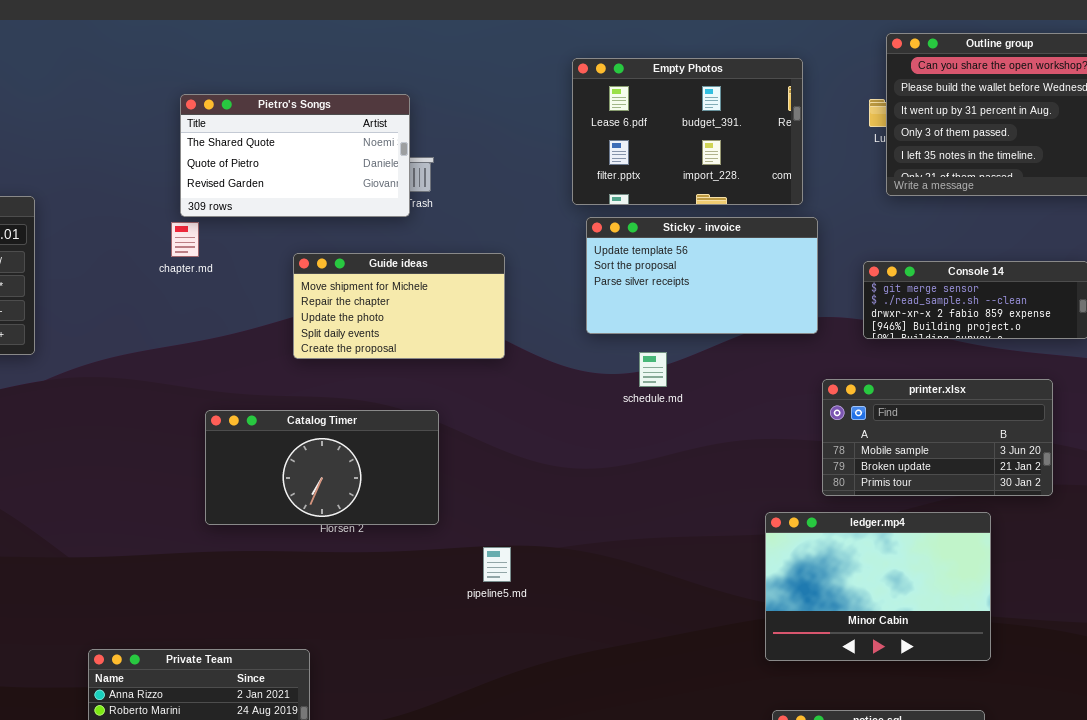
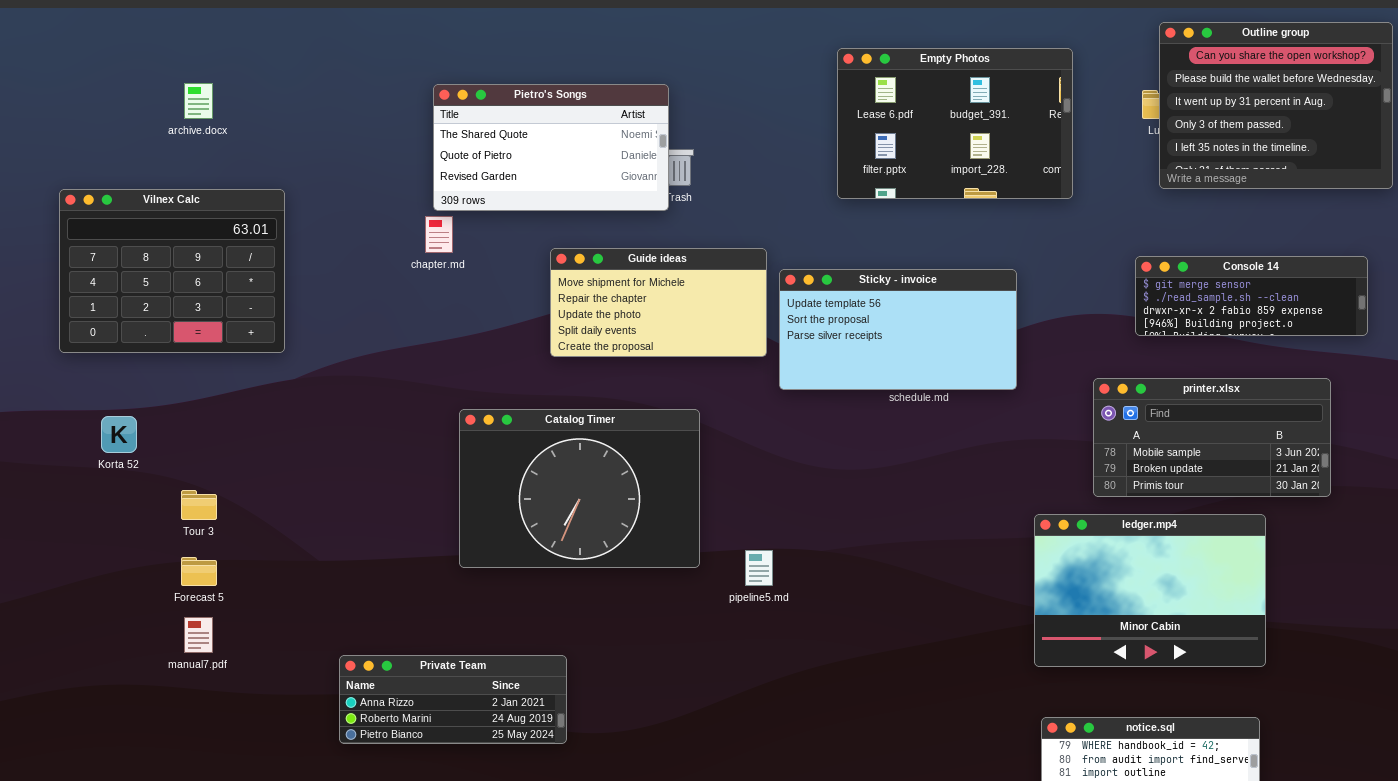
Sticky - invoice: [586,217,818,334] -> [779,269,1017,390], moved
Catalog Timer: [205,410,439,525] -> [459,409,700,568], resized

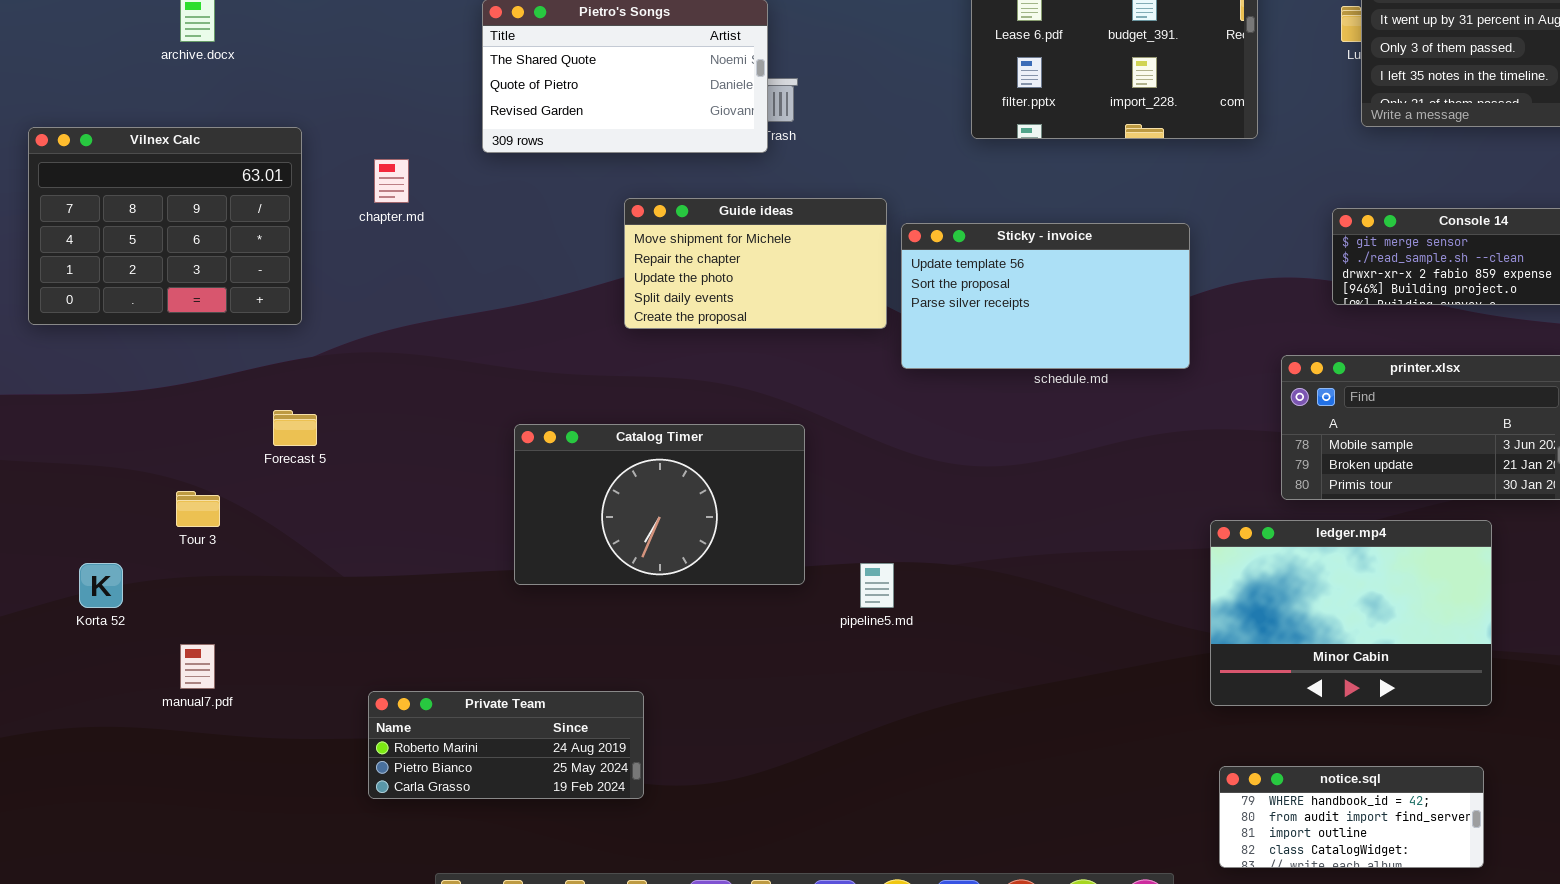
chapter.md: [425,216,453,253] -> [374,159,409,203], moved
Catalog Timer: [459,409,700,568] -> [514,424,805,585], resized
Korta 52: [101,416,137,453] -> [79,563,123,608], moved
Forecast 5: [181,557,217,586] -> [273,410,317,446], moved
Private Team: [339,655,567,744] -> [368,691,644,799], scrolled down 1 row

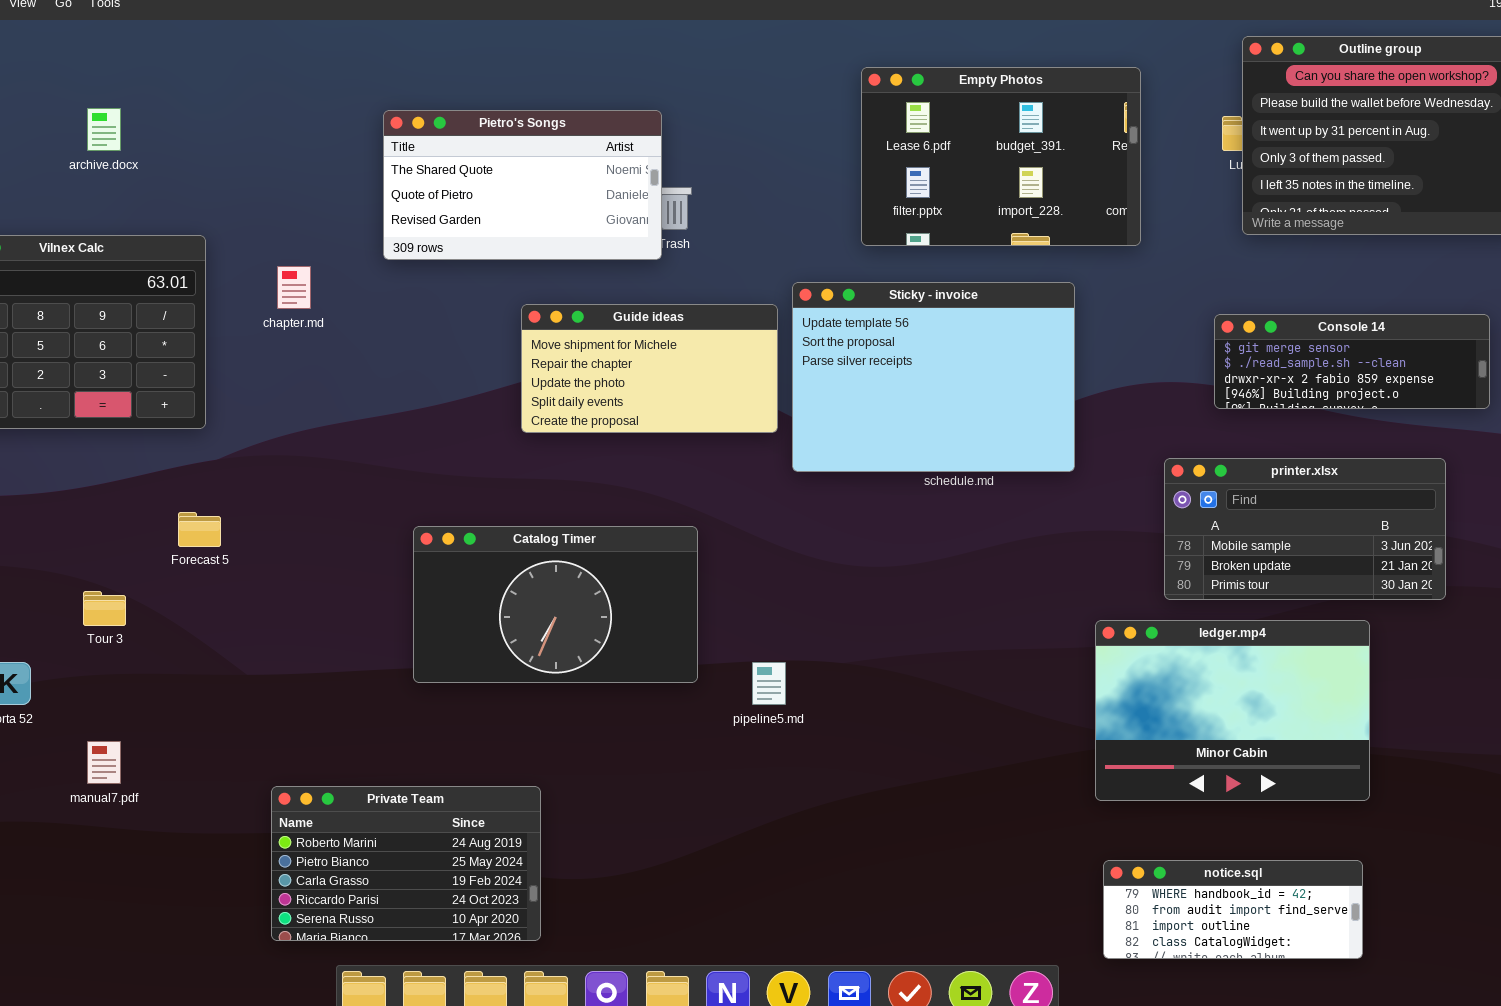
Sticky - invoice: [901,223,1190,369] -> [792,282,1075,472], resized
Private Team: [368,691,644,799] -> [271,786,541,941], resized

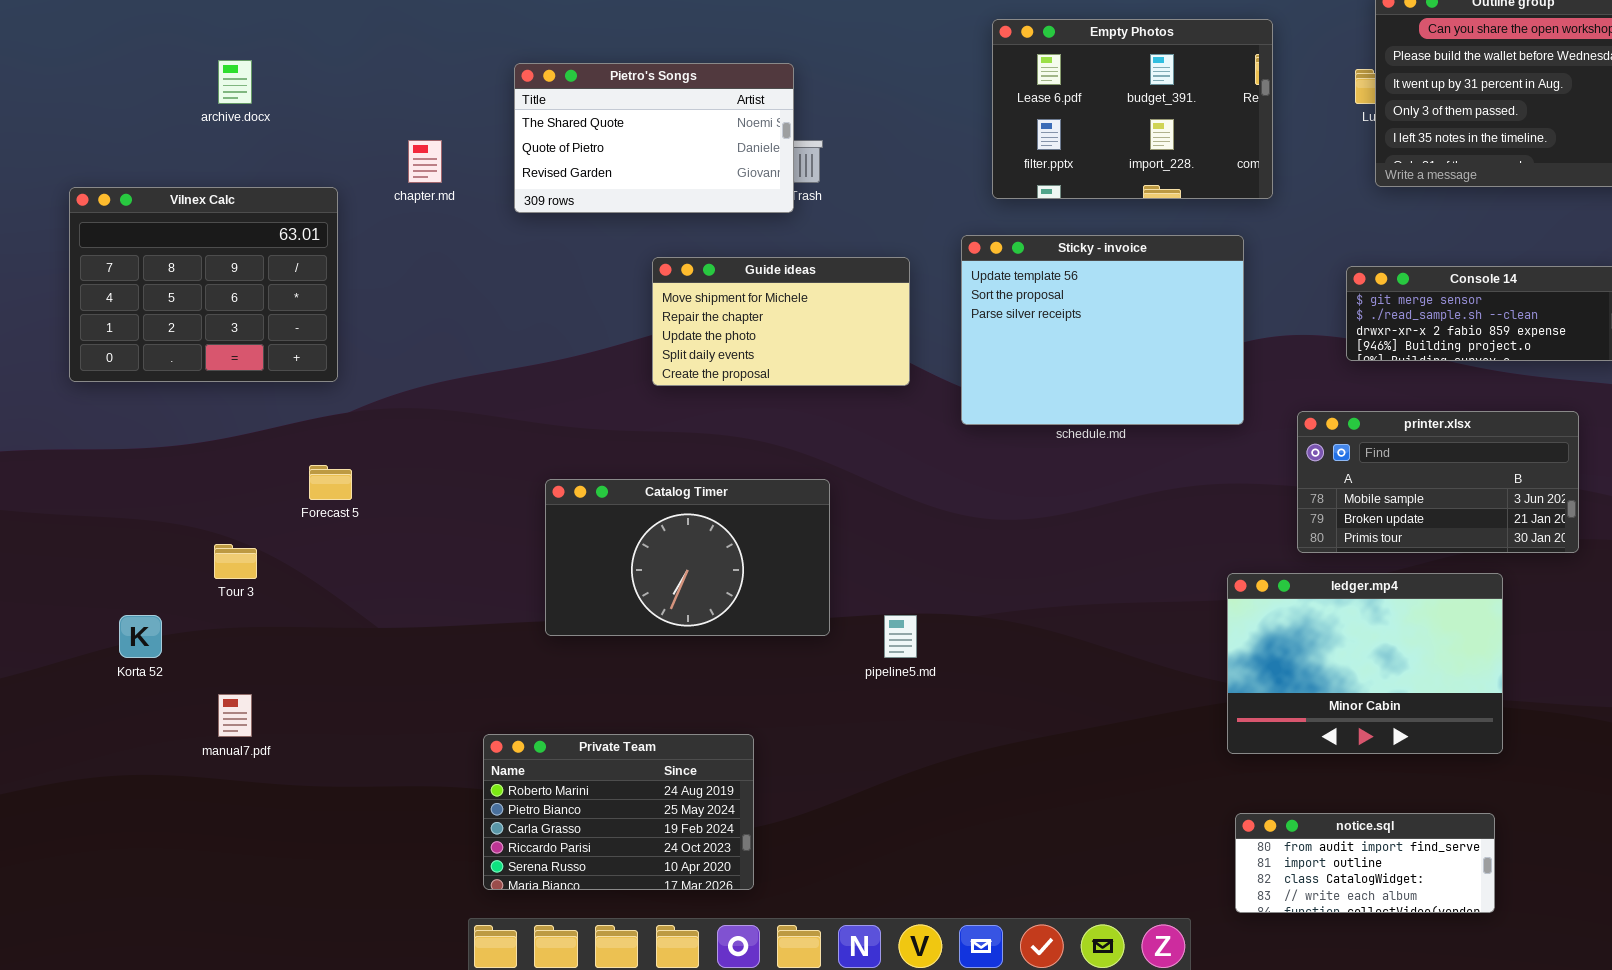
chapter.md: [277,266,311,309] -> [408,140,442,183], moved
Sticky - invoice: [792,282,1075,472] -> [961,235,1244,425], moved
Private Team: [271,786,541,941] -> [483,734,754,890], moved
notice.sql: [1103,860,1363,959] -> [1235,813,1495,913], scrolled down 1 row

